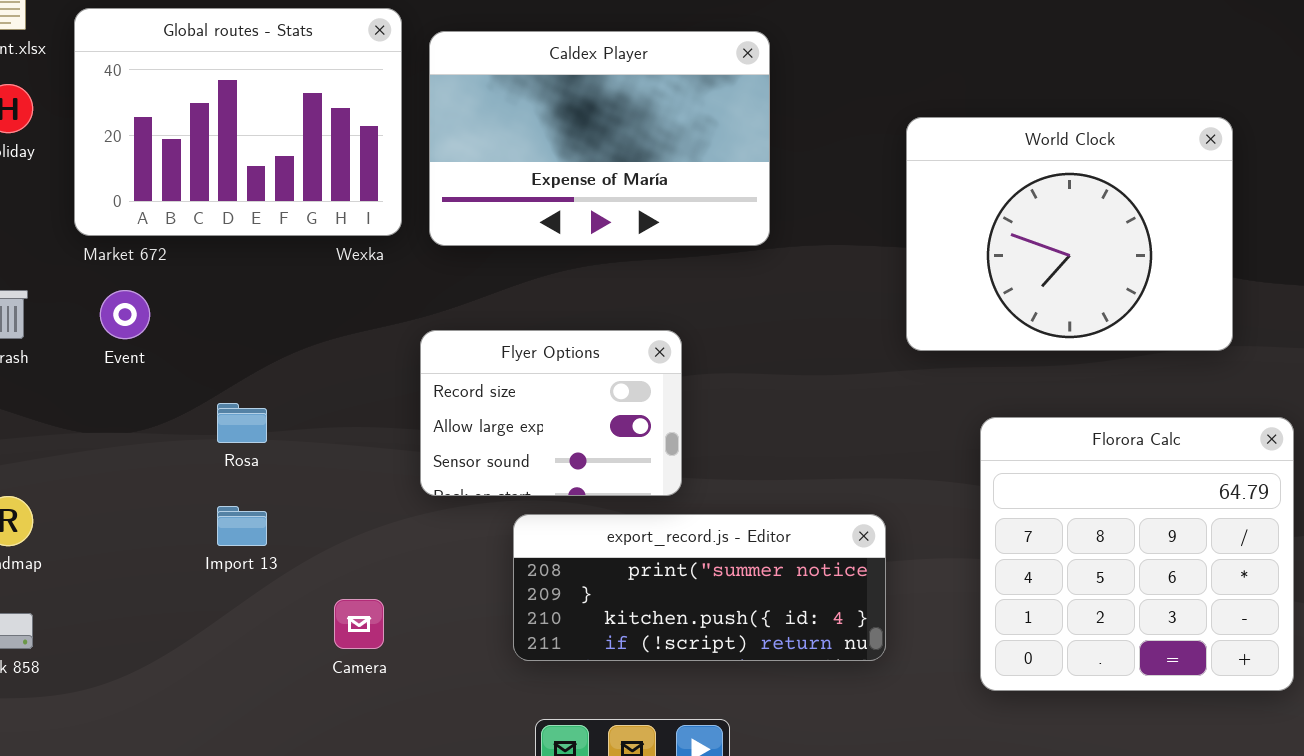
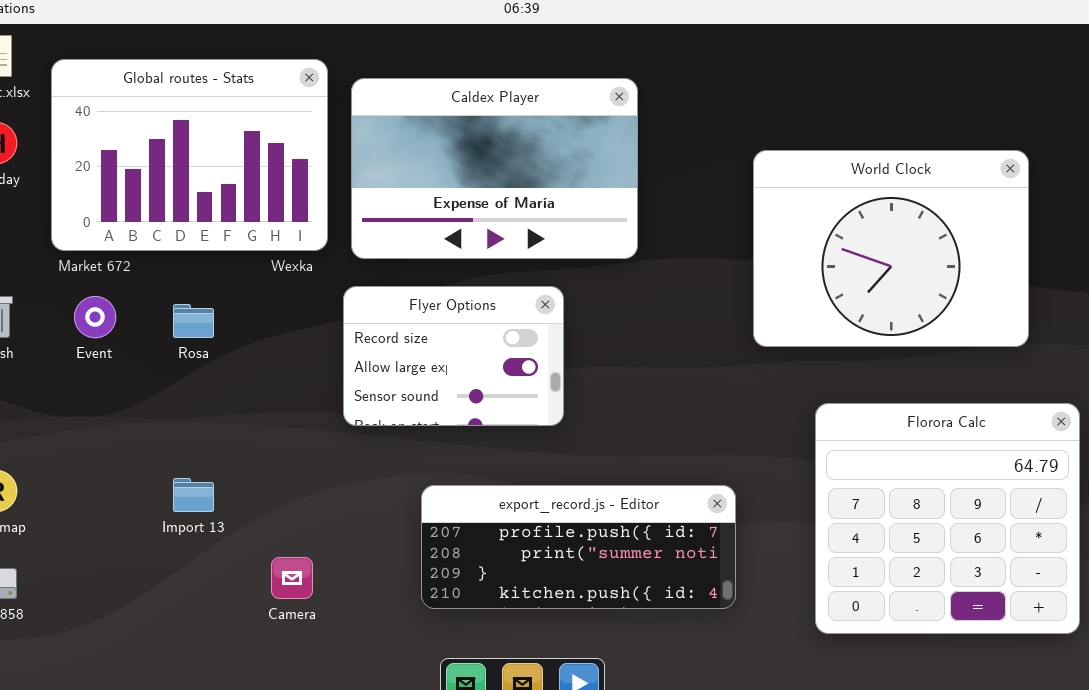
Flyer Options: [420,330,682,496] -> [343,286,564,426], moved
Rosa: [217,403,267,443] -> [173,304,214,338], moved
export_record.js - Editor: [513,514,886,661] -> [421,485,736,609], scrolled up 1 row

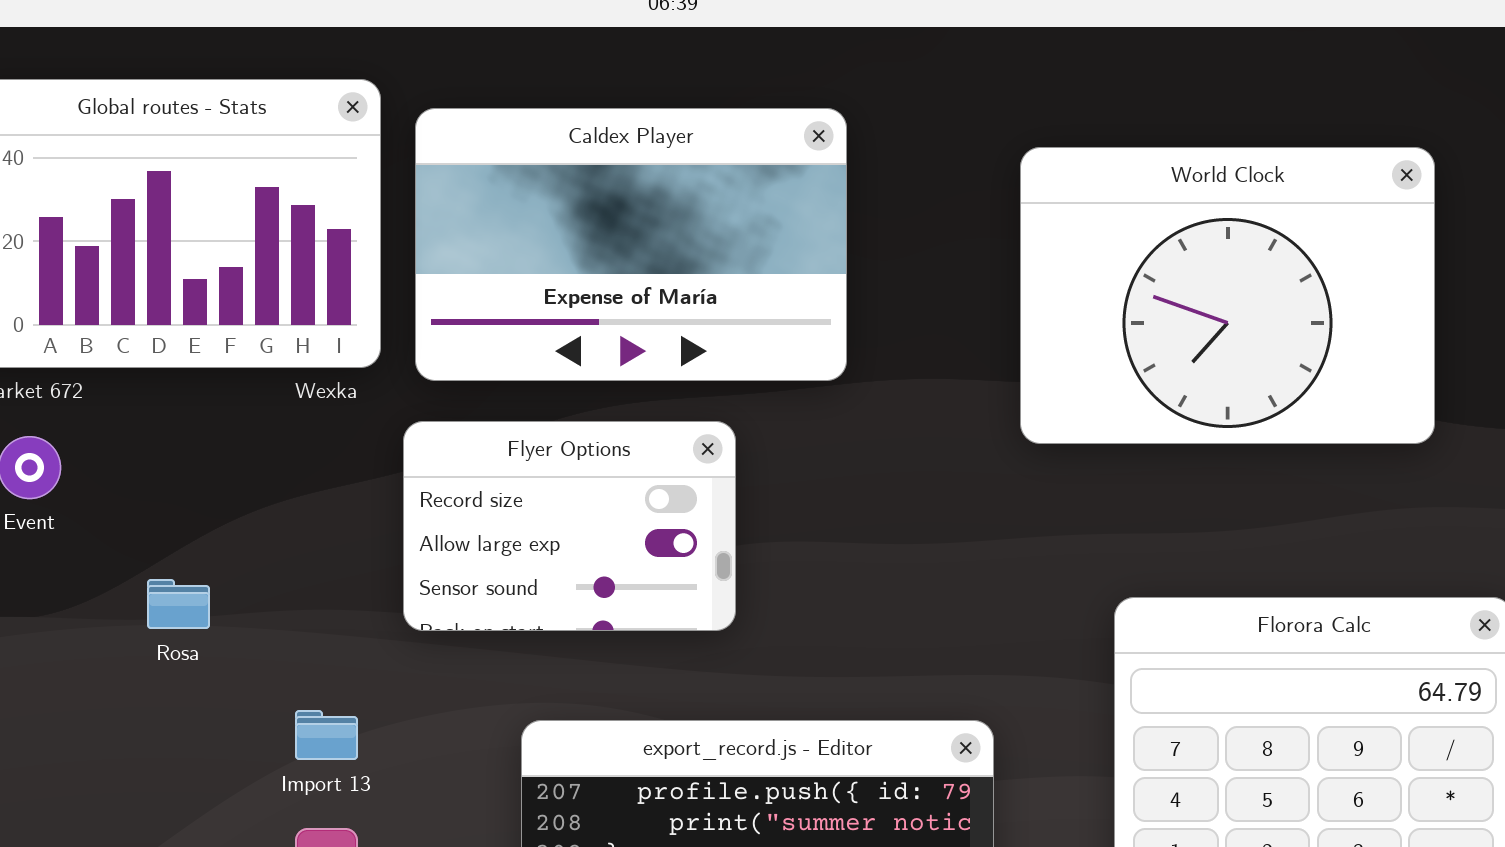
World Clock: [753,150,1029,347] -> [1020,147,1435,444], moved
Rosa: [173,304,214,338] -> [147,579,210,629], moved
Import 13: [173,478,214,512] -> [295,710,358,760], moved

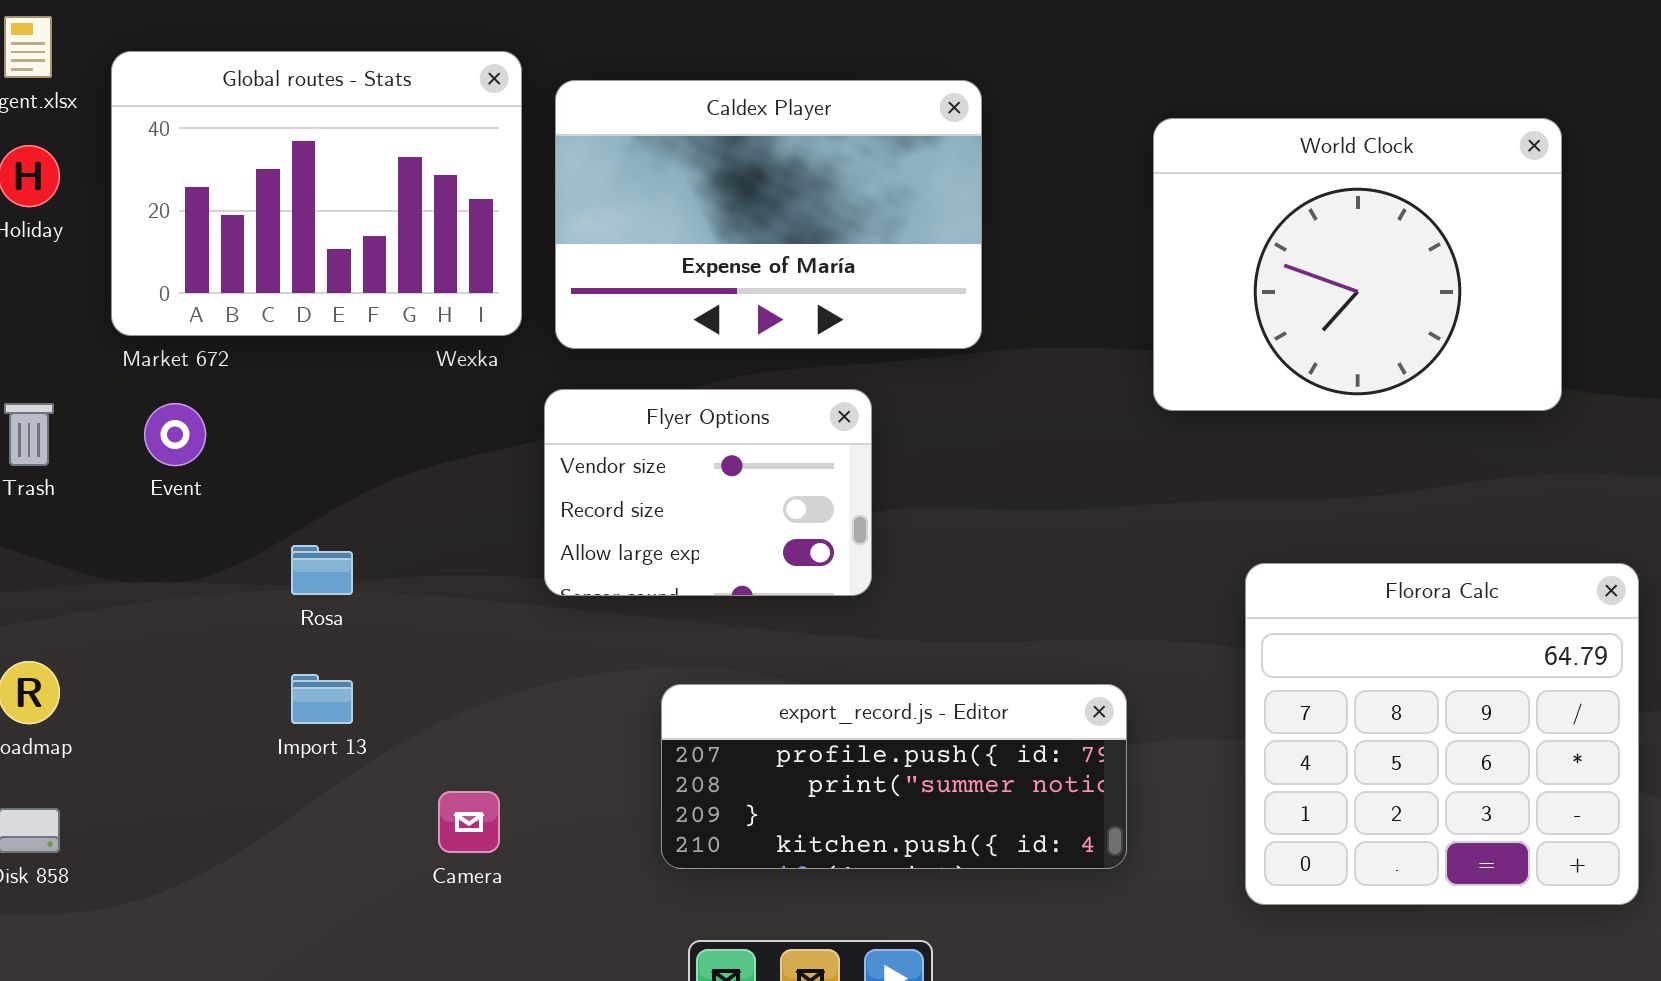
Flyer Options: [403,421,736,631] -> [544,389,872,596], scrolled up 1 row
Import 13: [295,710,358,760] -> [291,674,353,724], moved

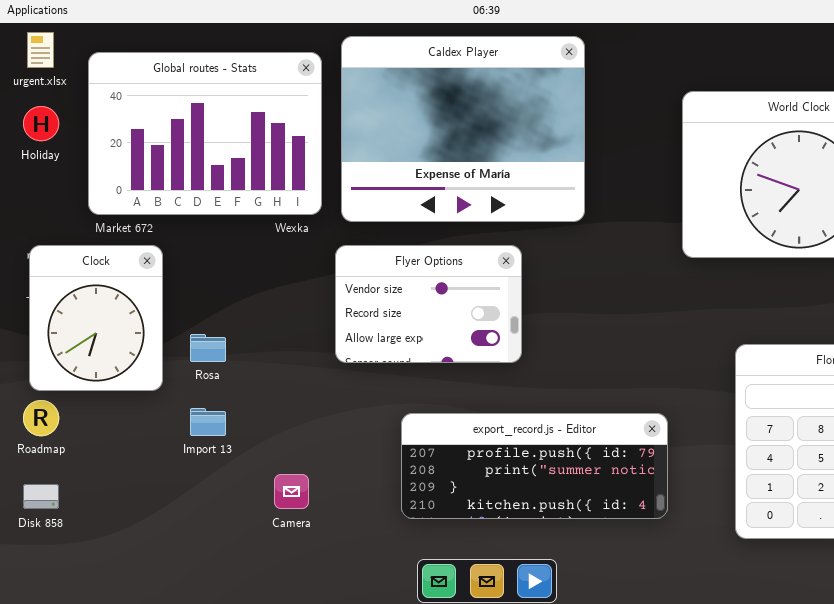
Caldex Player: [555,80,982,349] -> [341,36,585,222], resized
Clock: none -> [29,245,163,391], opened

